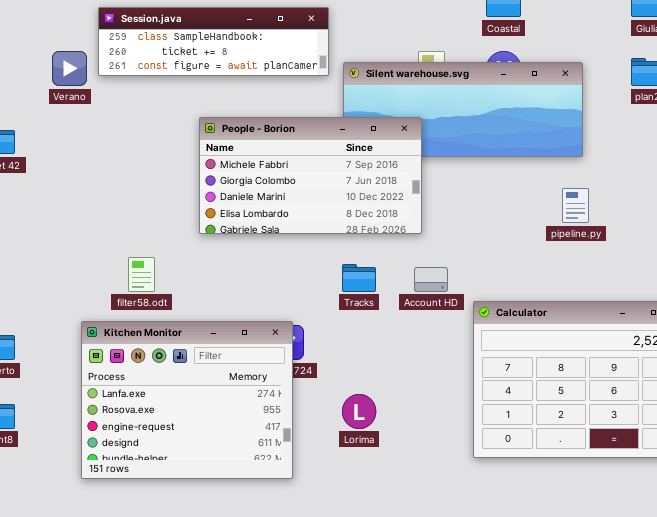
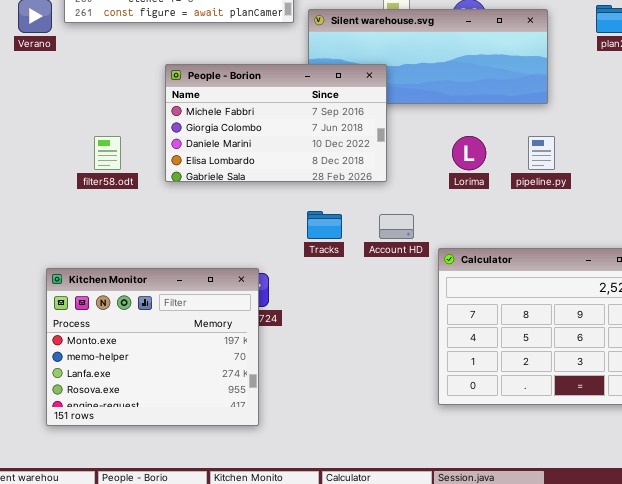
filter58.odt: [128,257,155,292] -> [94,136,121,170], moved
Kitchen Monitor: [81,321,293,479] -> [46,268,259,426], scrolled up 2 rows
Lorima: [342,394,376,429] -> [452,136,486,170], moved

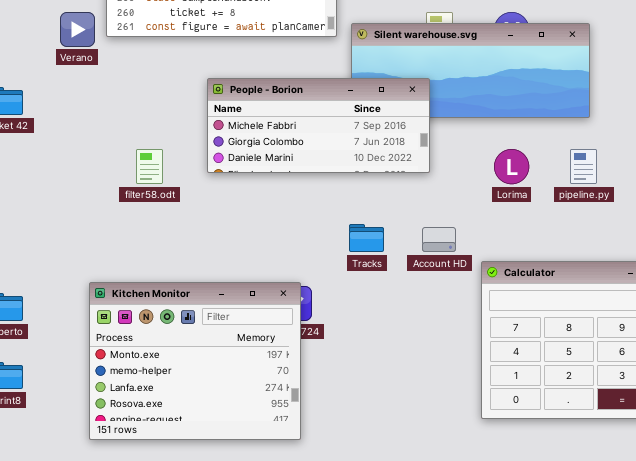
People - Borion: [165,64,387,182] -> [207,78,430,173], resized

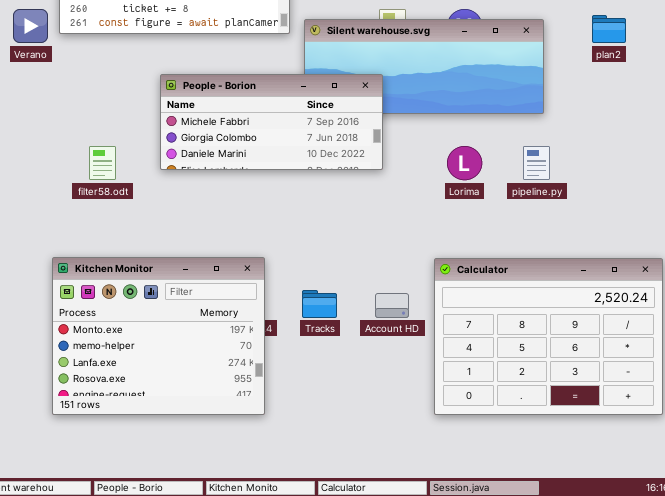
Tracks: [349,224,384,252] -> [302,290,337,318], moved
Account HD: [422,227,456,252] -> [375,293,409,318], moved
Kitchen Monitor: [89,282,301,440] -> [52,257,265,415], moved

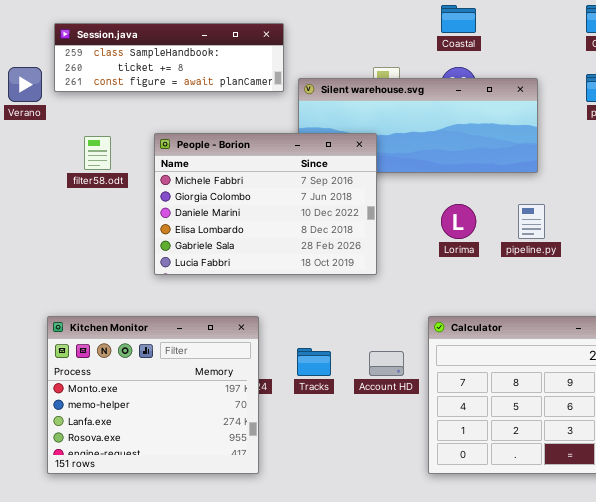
People - Borion: [160,74,383,170] -> [154,133,377,275], resized
filter58.odt: [89,146,116,180] -> [84,136,111,170], moved

